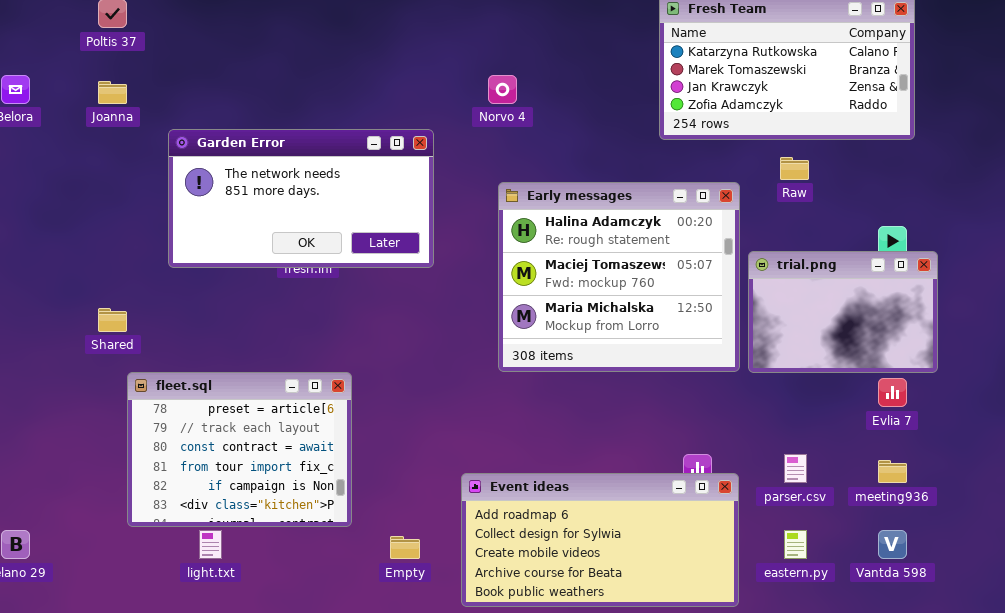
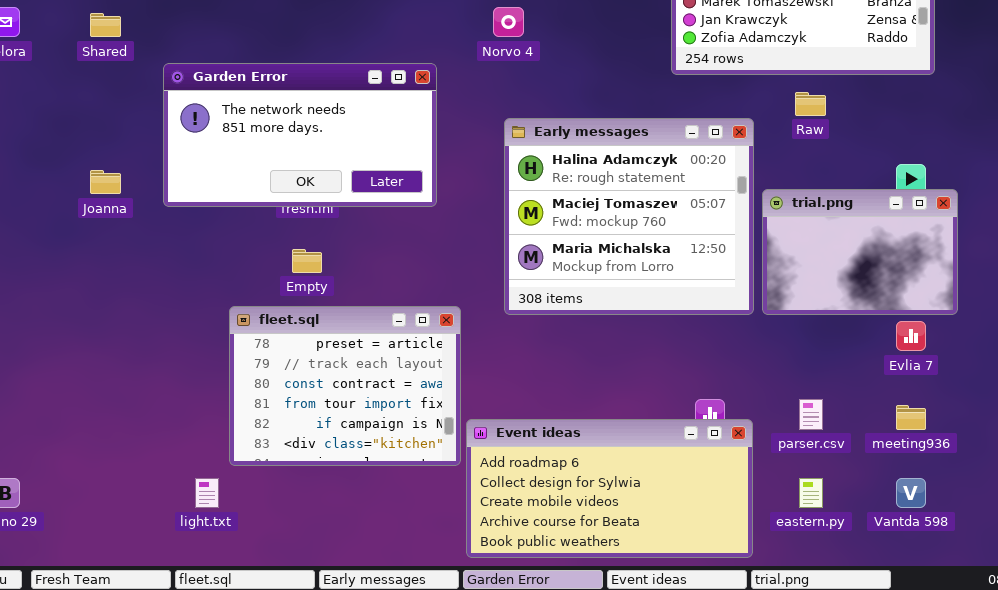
Joanna: [98,81,127,104] -> [90,170,121,194], moved
Shared: [98,308,127,332] -> [90,13,121,37], moved
fleet.sql: [127,372,352,527] -> [229,306,461,466], moved
Empty: [390,536,420,559] -> [292,249,322,273], moved

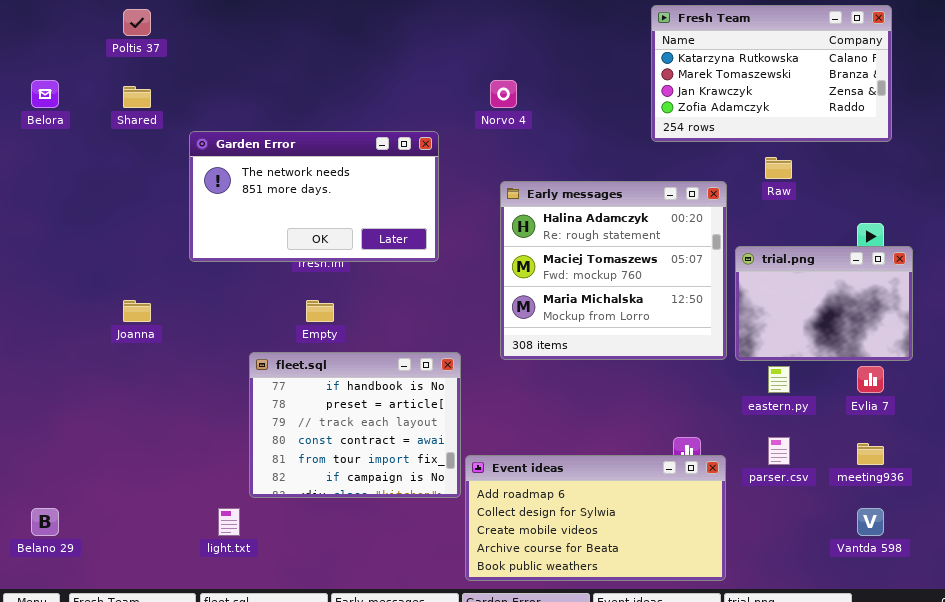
Joanna: [90,170,121,194] -> [123,300,151,322], moved
fleet.sql: [229,306,461,466] -> [249,352,461,498], scrolled up 1 row
eastern.py: [799,478,823,508] -> [768,366,790,393], moved

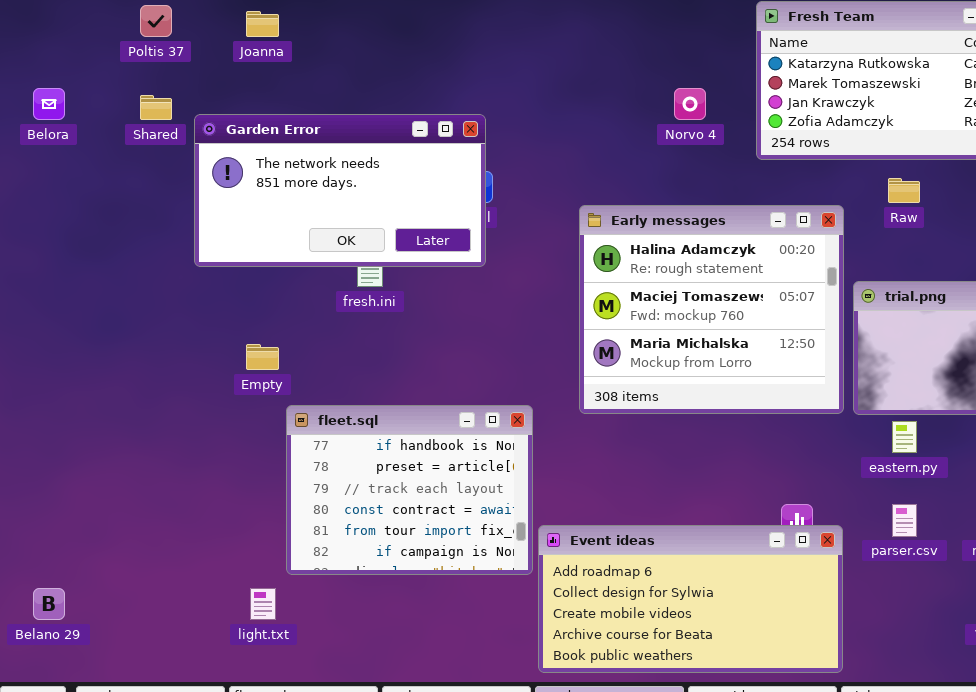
Norvo 4: [490,80,517,108] -> [674,88,706,120], moved
Garden Error: [189,131,439,262] -> [194,114,486,267], moved
Joanna: [123,300,151,322] -> [246,11,279,37], moved
Empty: [306,300,334,322] -> [246,344,279,370], moved

